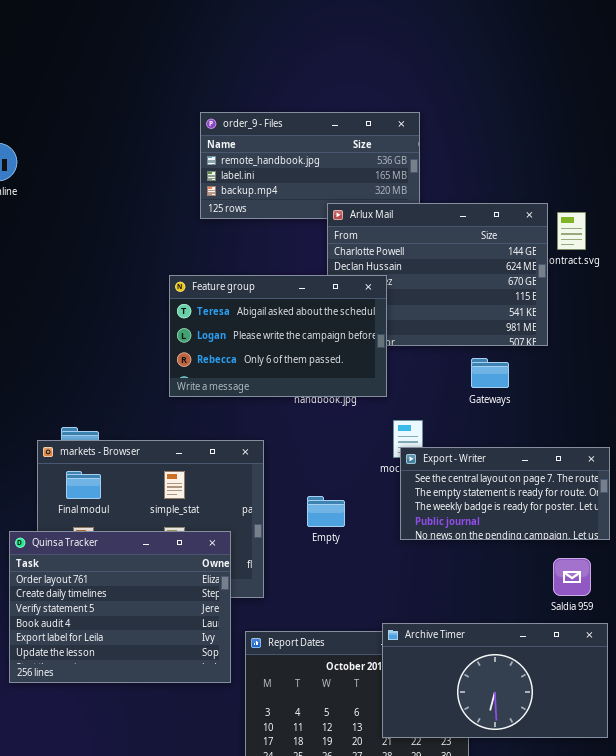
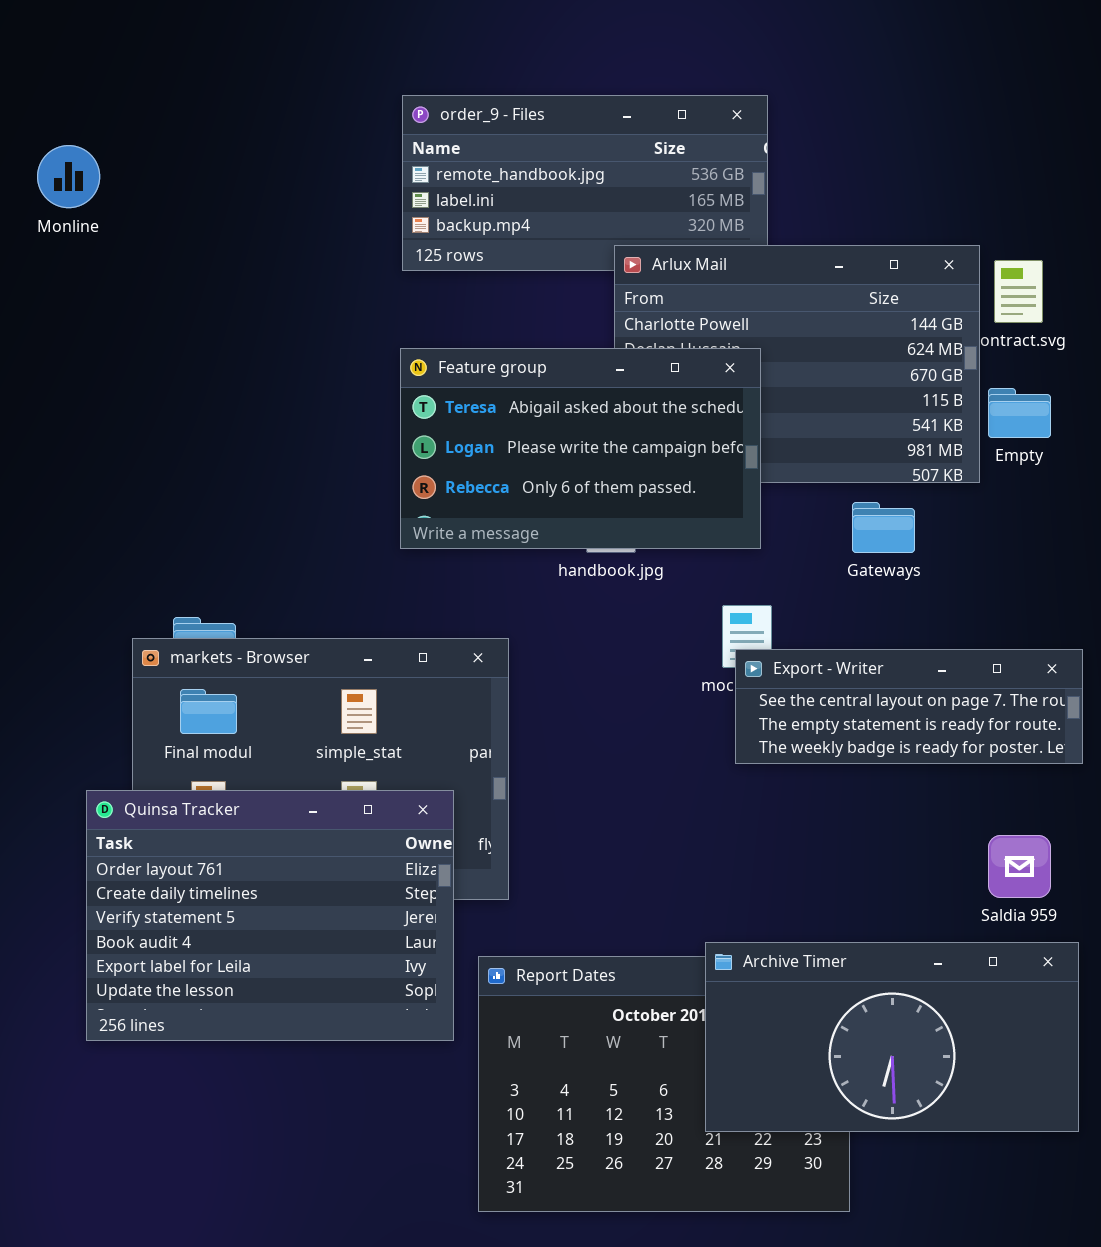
Feature group: [169,275,387,397] -> [400,348,761,549], moved
Export - Writer: [400,447,610,540] -> [735,649,1083,764], resized
Empty: [307,496,345,527] -> [988,388,1051,438], moved

